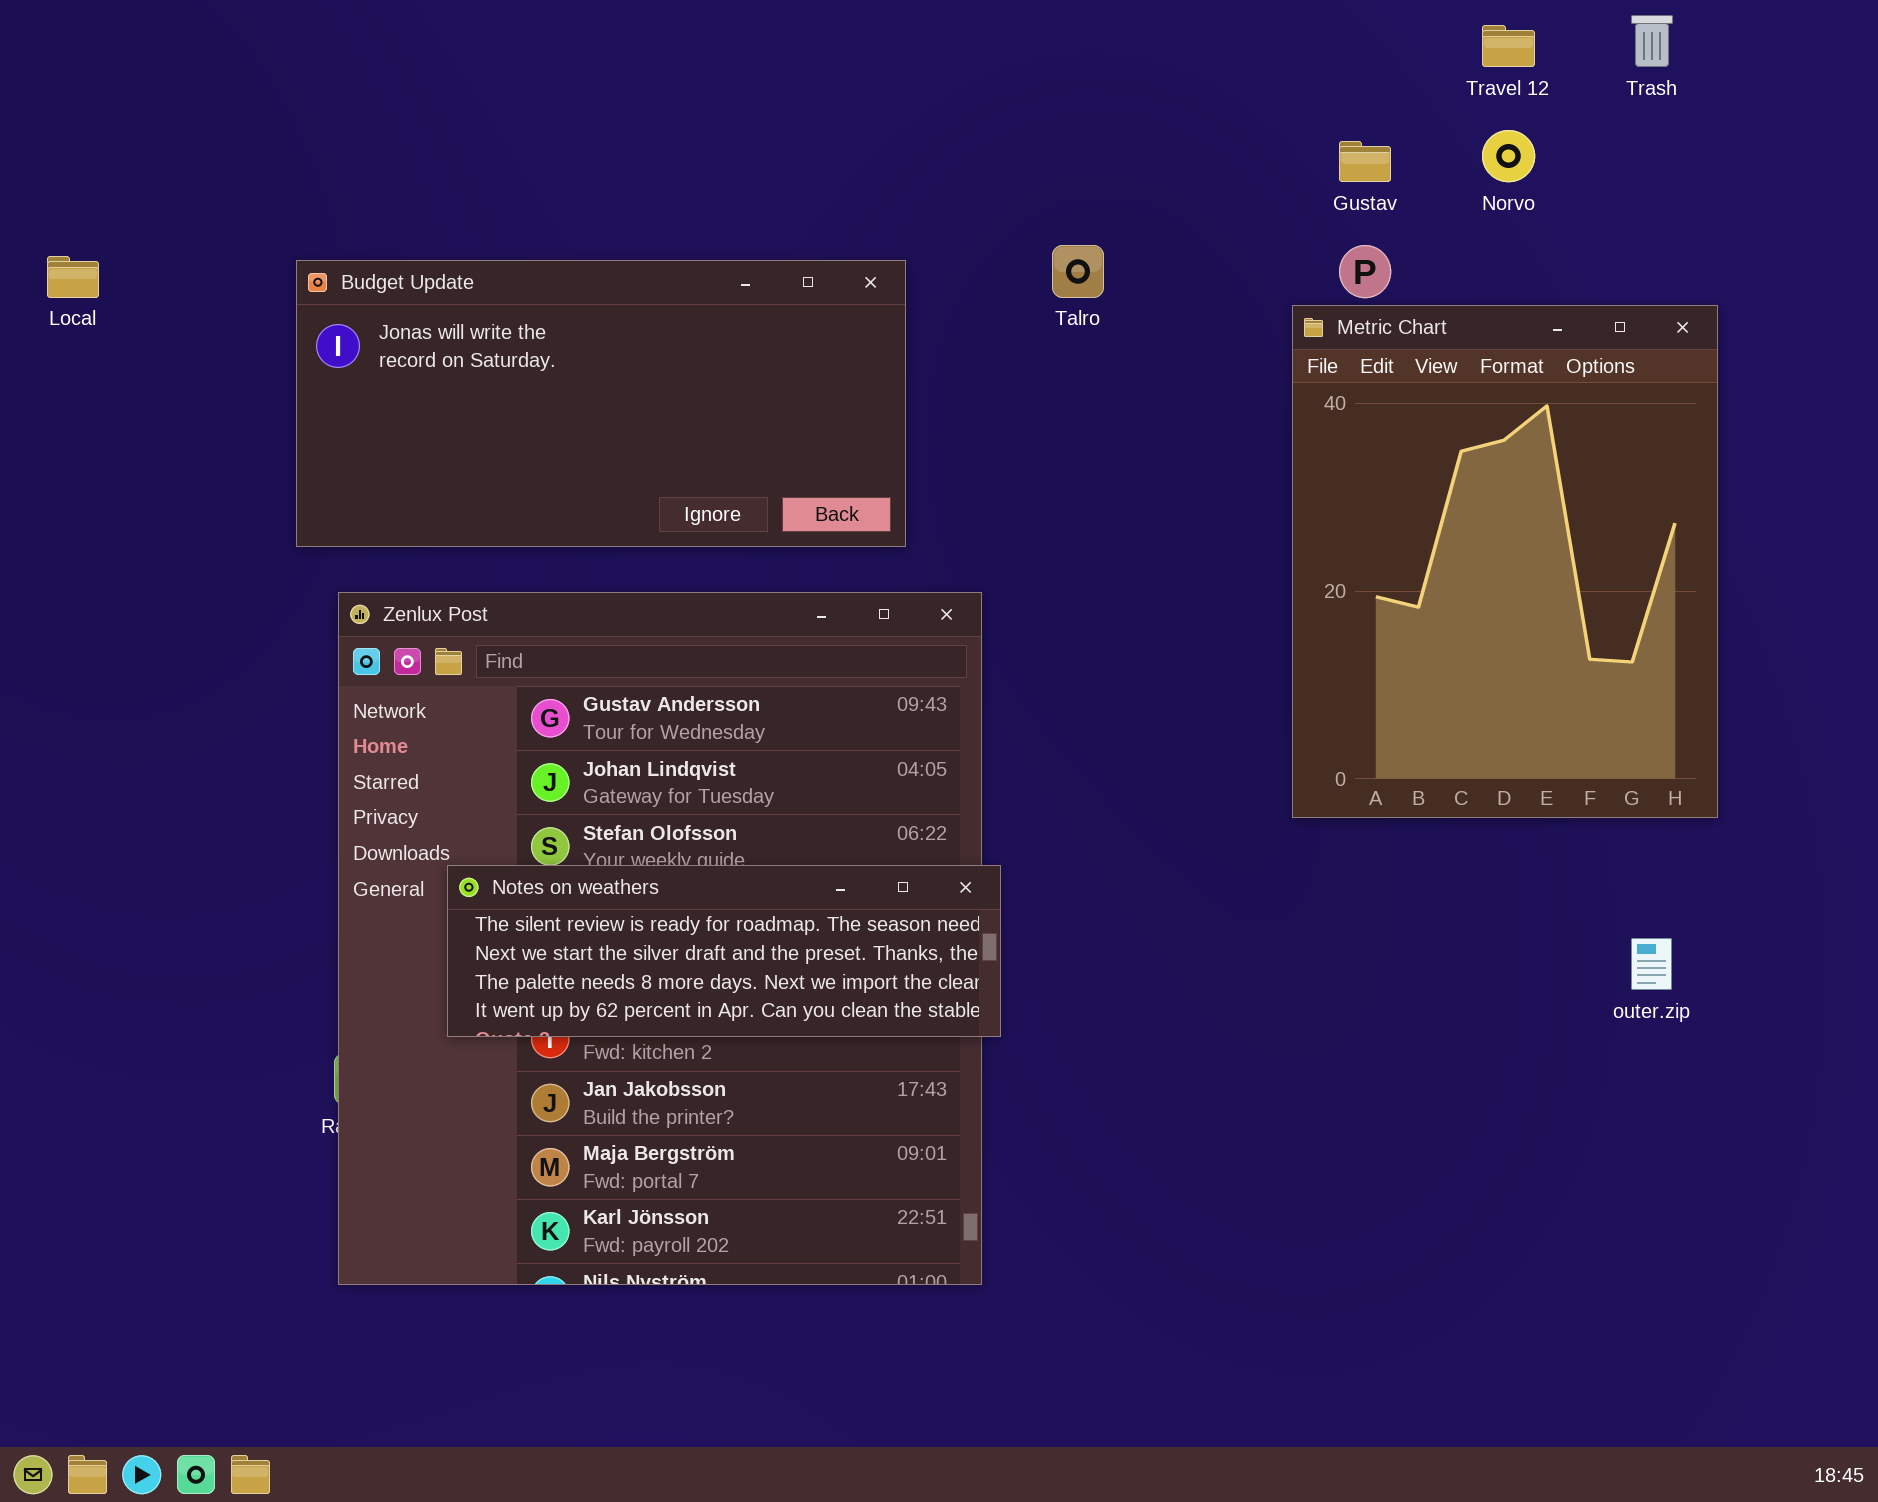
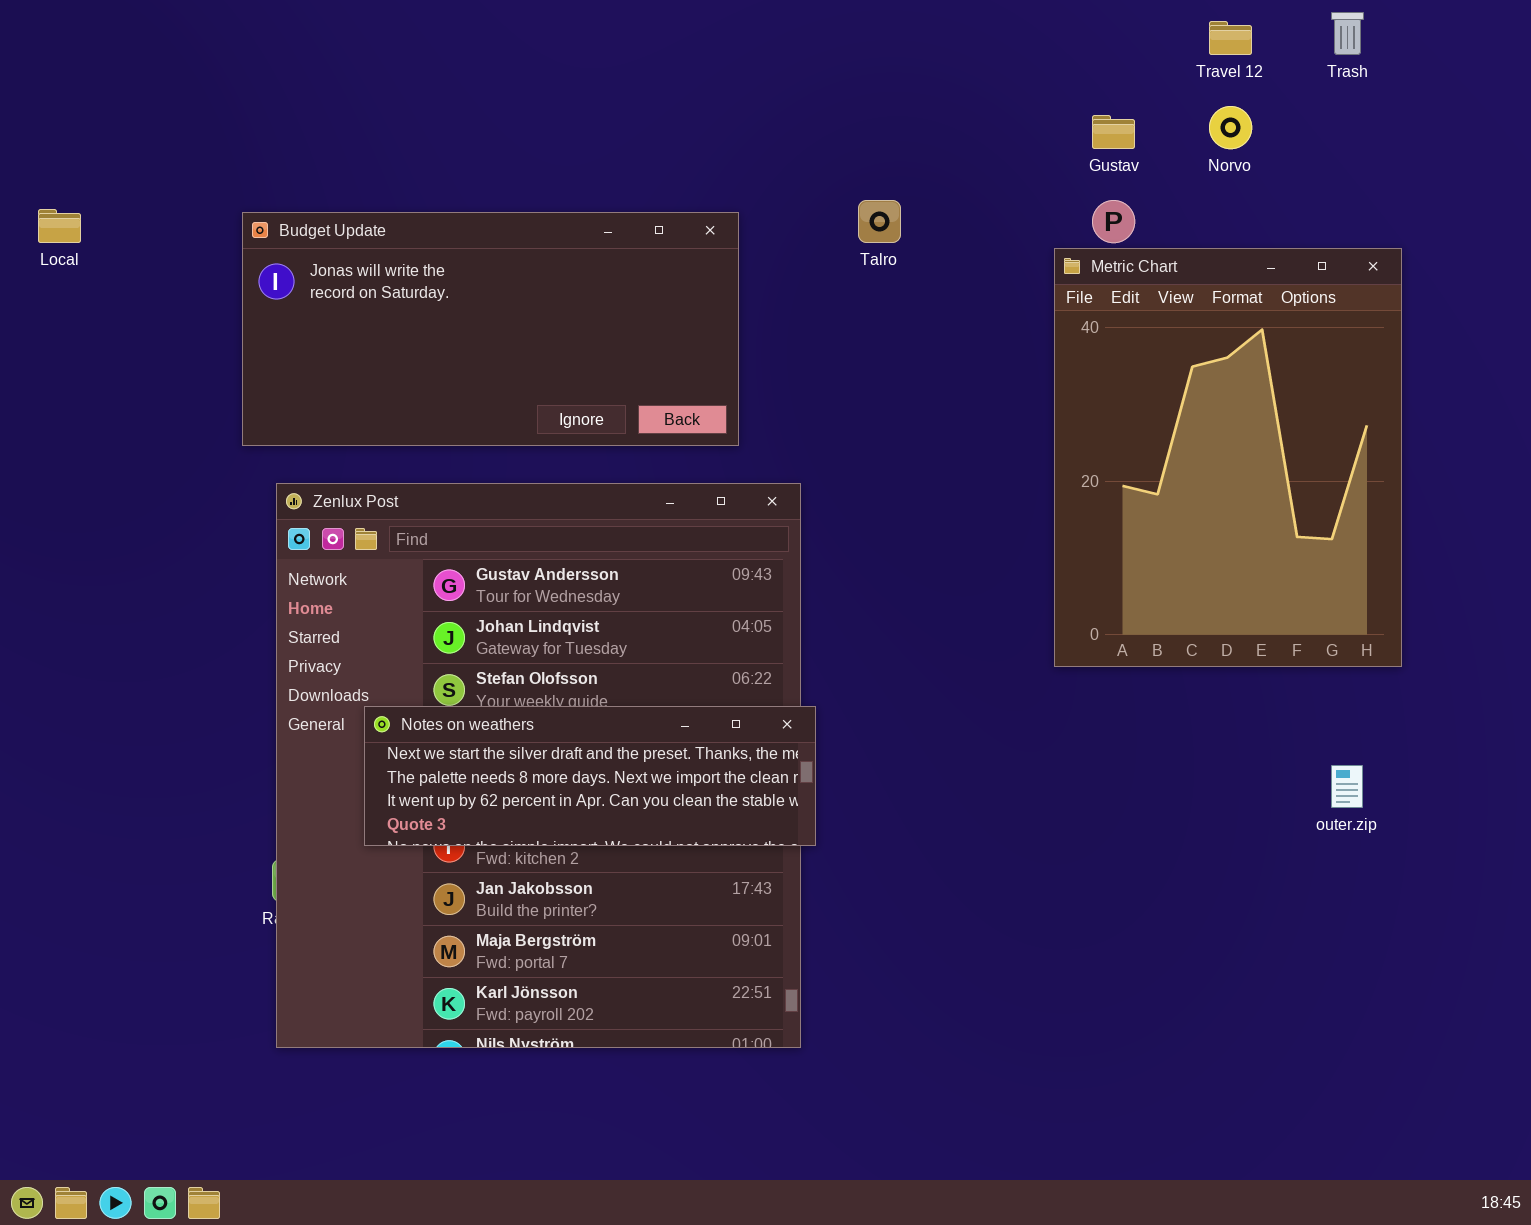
Notes on weathers: [447,865,1001,1037] -> [364,706,816,846], scrolled down 1 row

